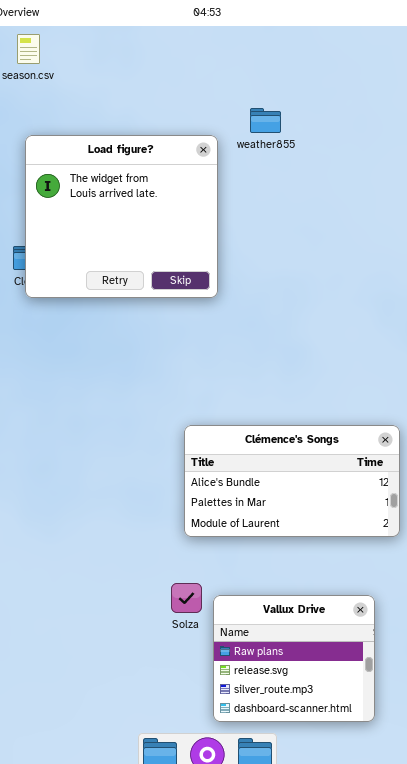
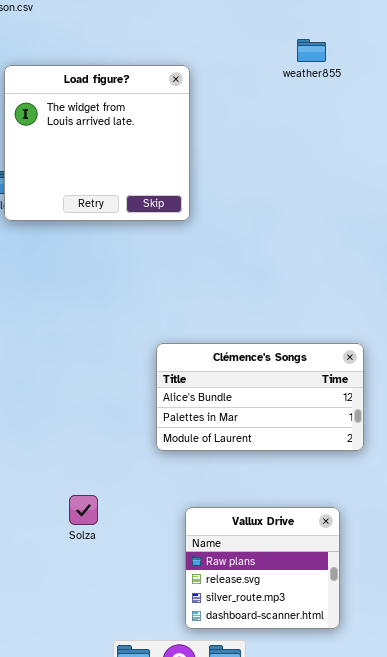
weather855: [250,108,281,133] -> [297,39,326,62], moved
Solza: [171,583,202,613] -> [69,495,98,525], moved

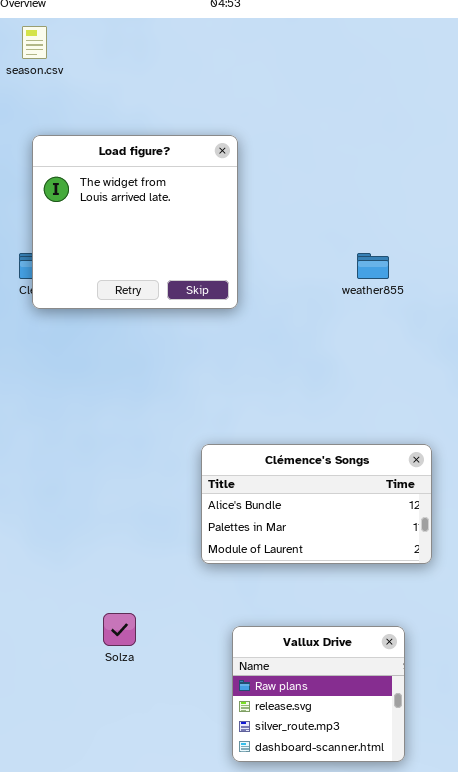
weather855: [297,39,326,62] -> [357,253,389,279], moved

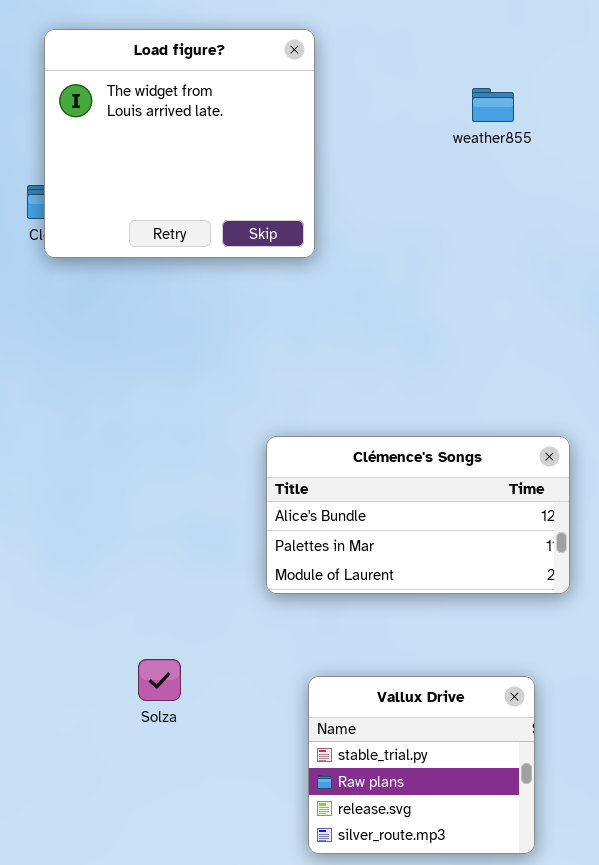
weather855: [357,253,389,279] -> [472,88,514,122], moved
Vallux Drive: [232,626,405,762] -> [308,676,535,854], scrolled up 1 row

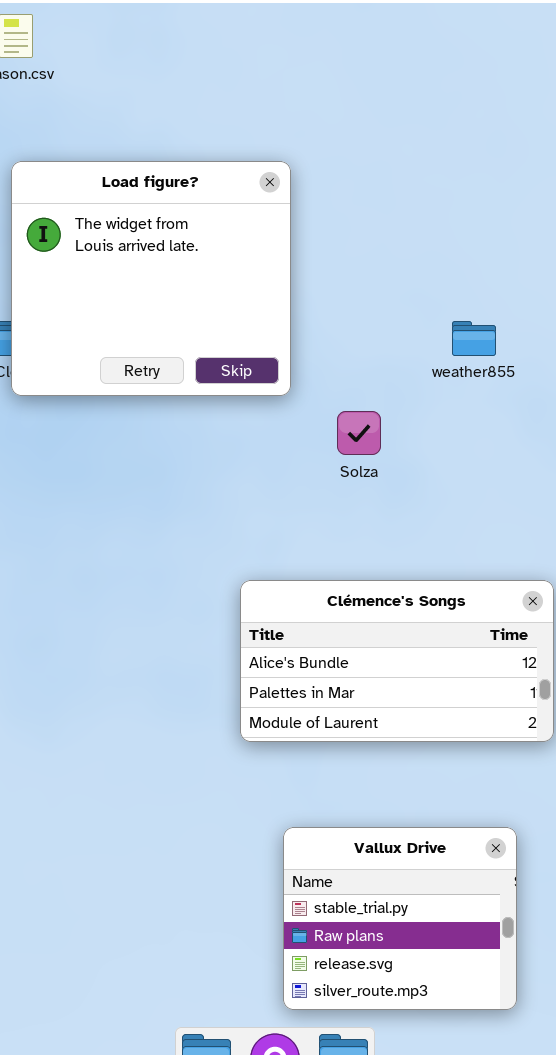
weather855: [472,88,514,122] -> [452,321,496,356], moved
Solza: [138,659,181,701] -> [337,411,381,455], moved

